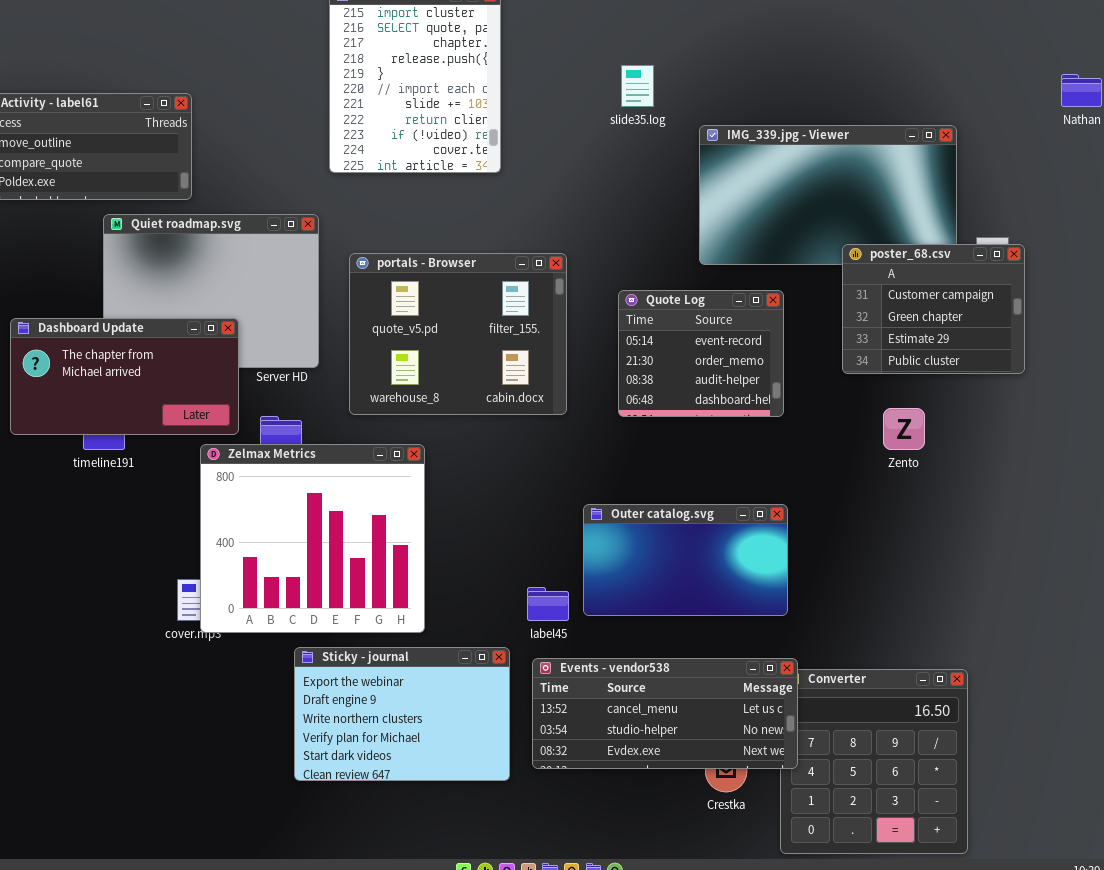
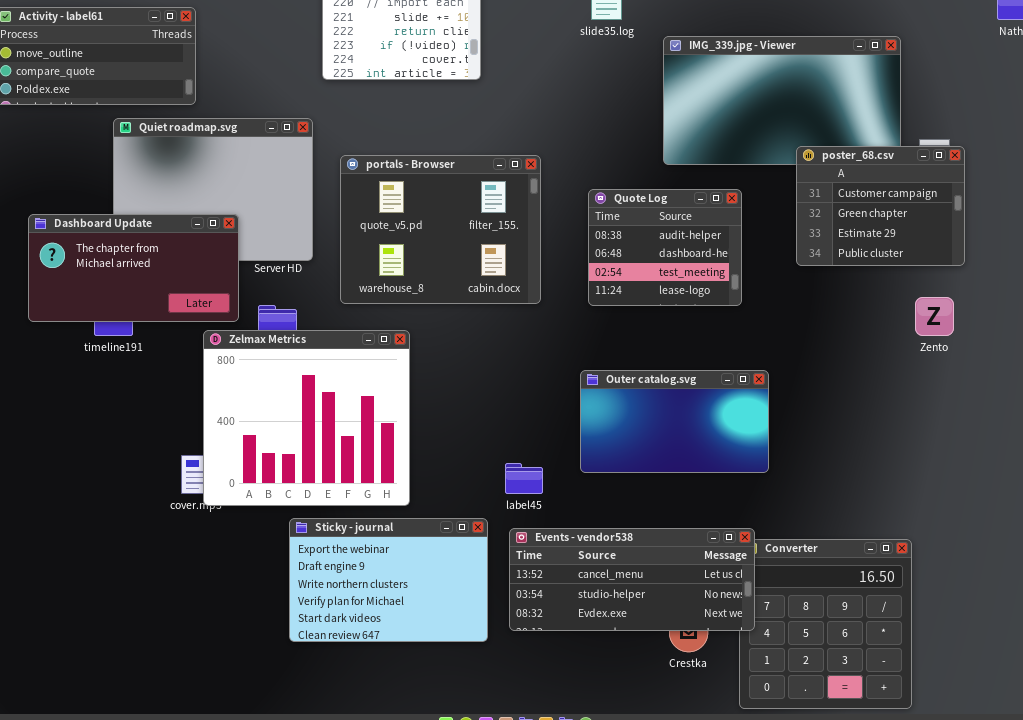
Quote Log: [618,290,784,417] -> [588,189,742,306], scrolled down 2 rows
Zento: [883,408,925,450] -> [915,297,954,336], moved
Outer catalog.svg: [583,504,788,616] -> [580,370,769,473], moved

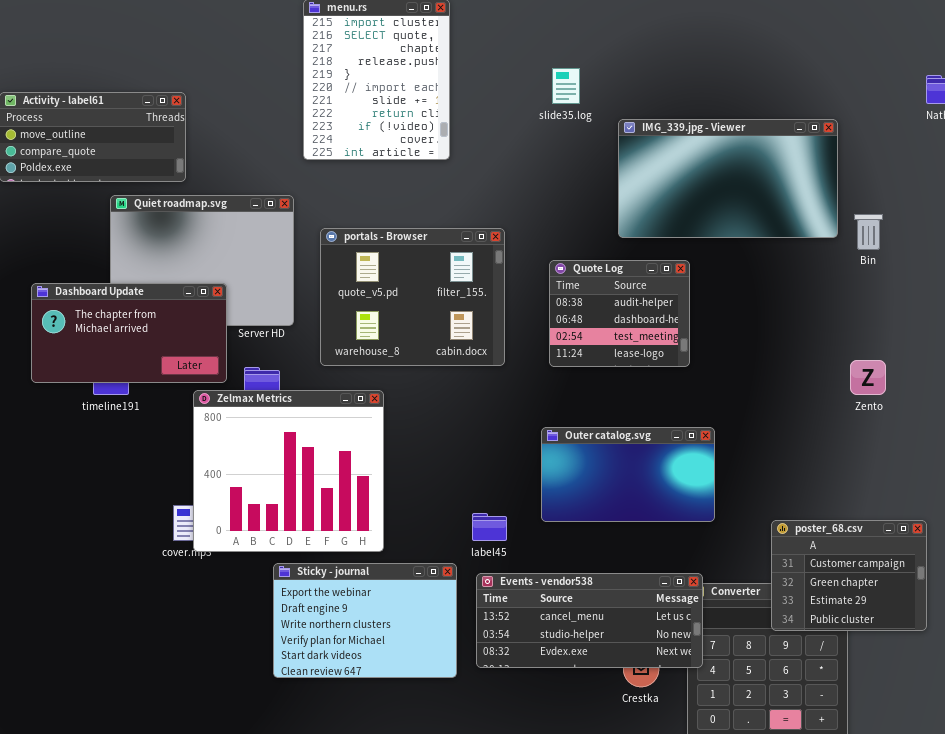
poster_68.csv: [796,146,965,266] -> [771,520,927,631], moved

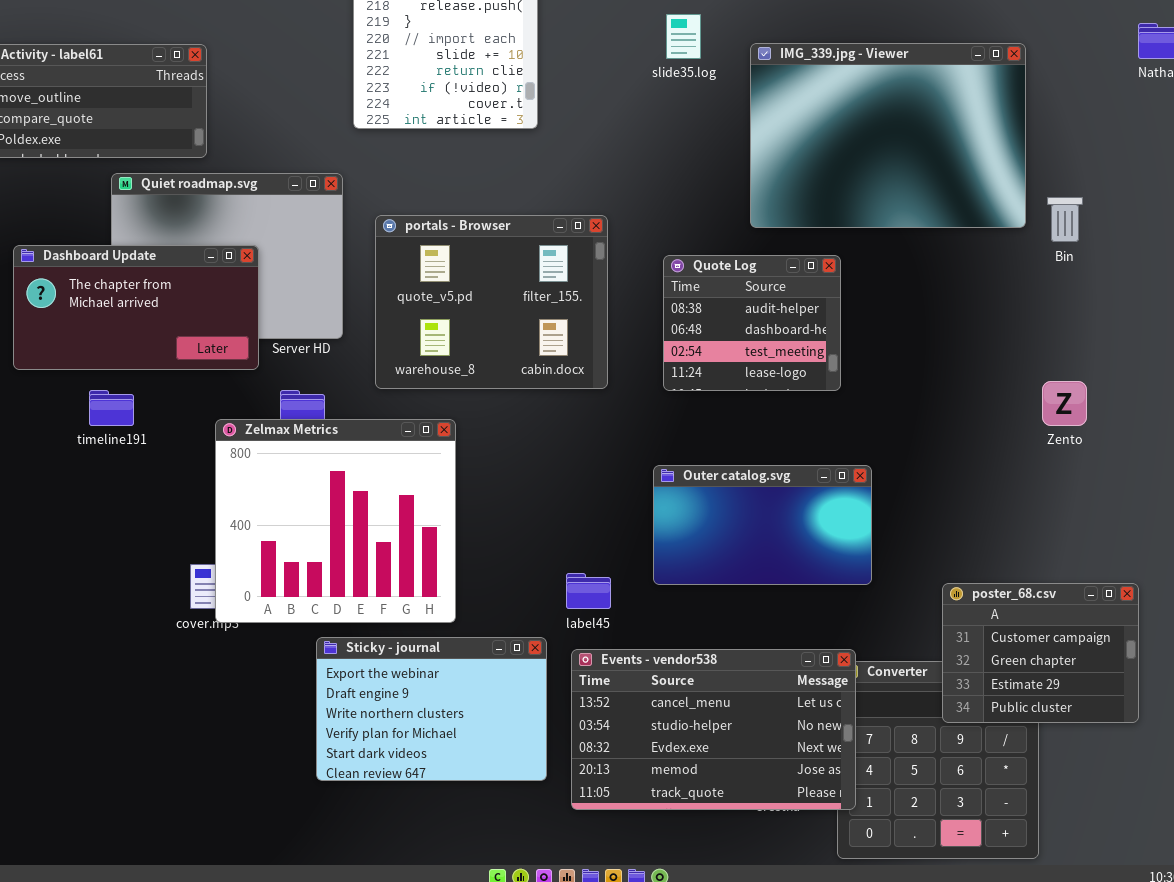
IMG_339.jpg - Viewer: [618,119,838,238] -> [750,43,1026,228], resized
Dashboard Update: [31,283,227,383] -> [13,245,259,370], moved
Events - vendor538: [476,573,703,668] -> [571,649,856,810], resized

